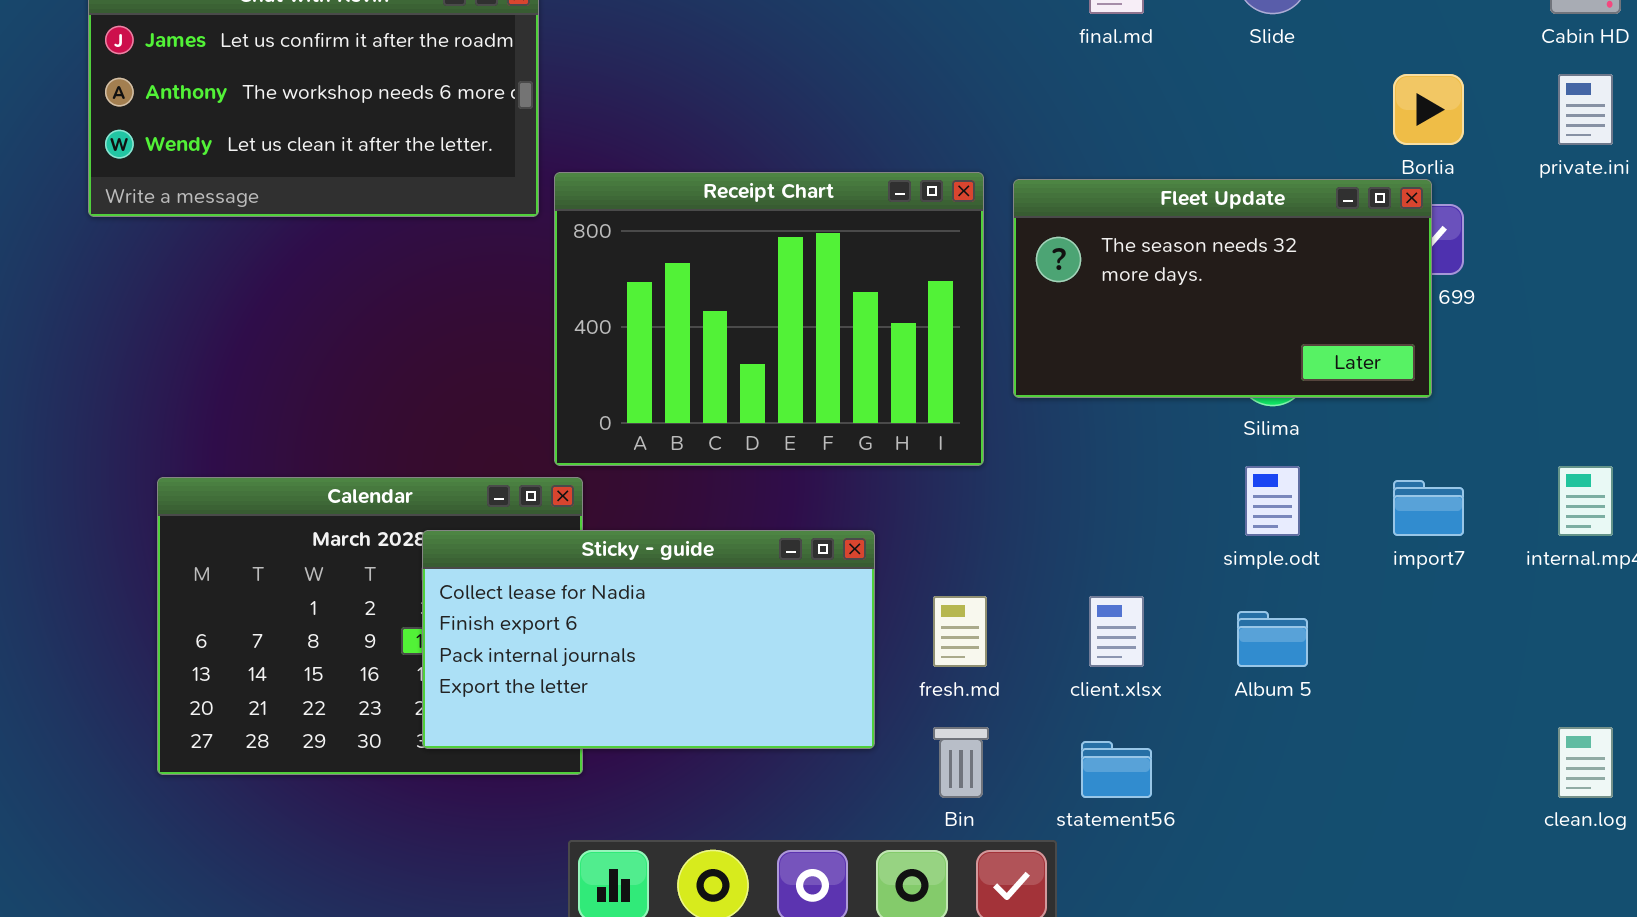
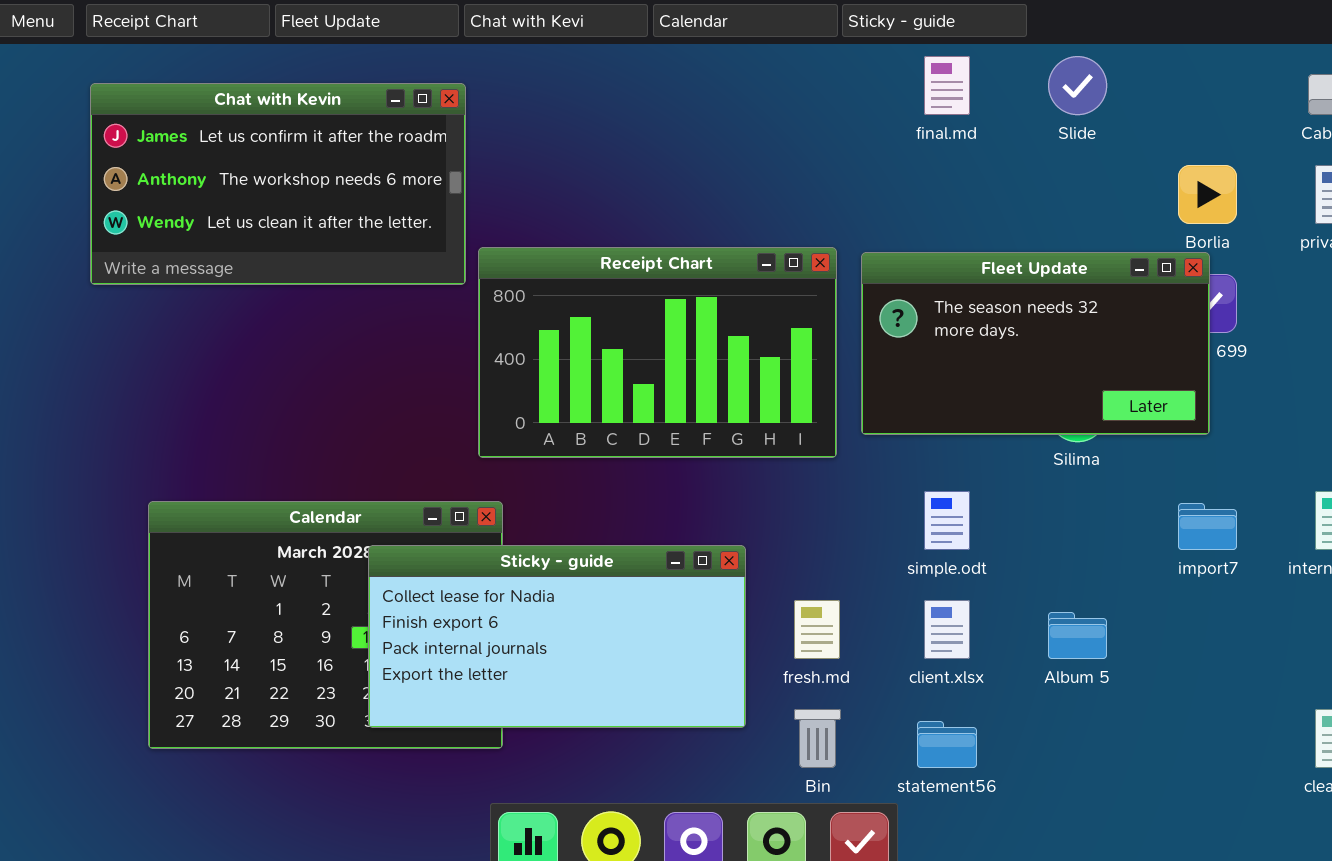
Receipt Chart: [554,172,984,466] -> [478,247,837,458], resized
simple.odt: [1245,466,1300,536] -> [924,491,970,550], moved

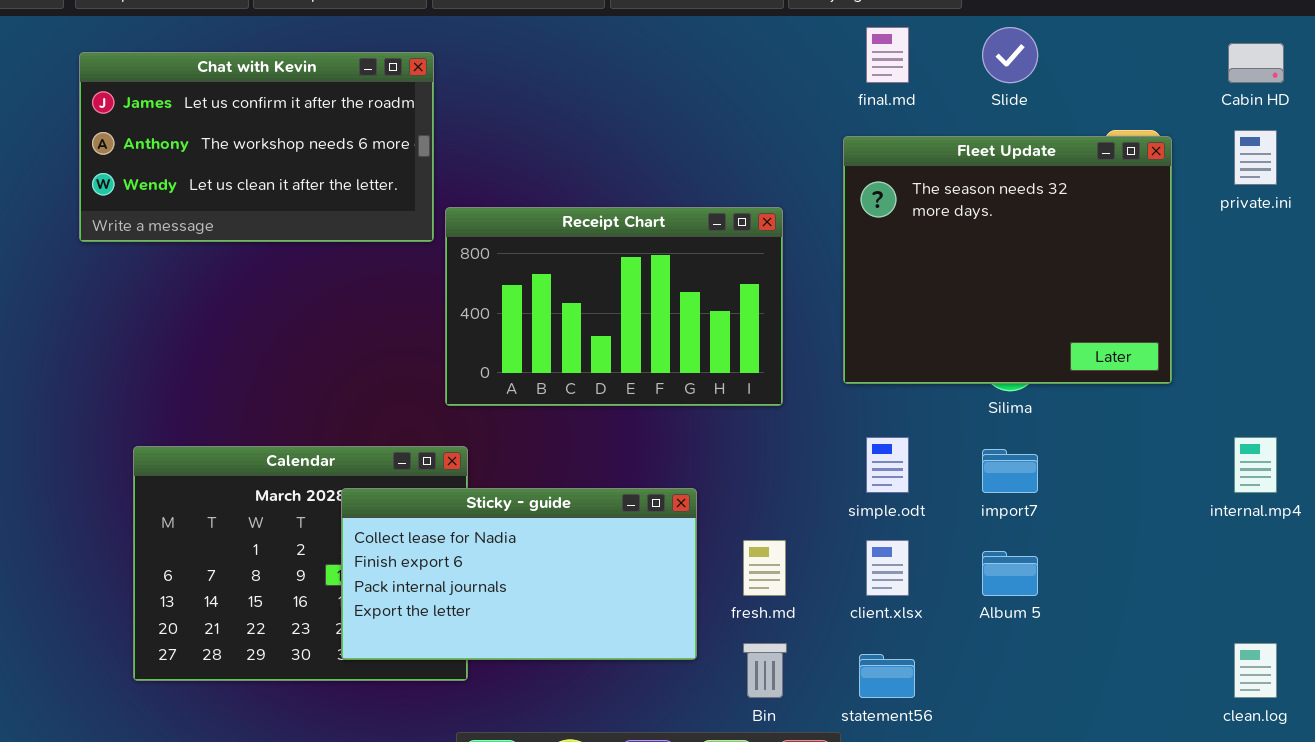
Fleet Update: [861,252,1210,435] -> [843,136,1172,384], moved, resized
import7: [1178,503,1237,550] -> [982,449,1038,493], moved

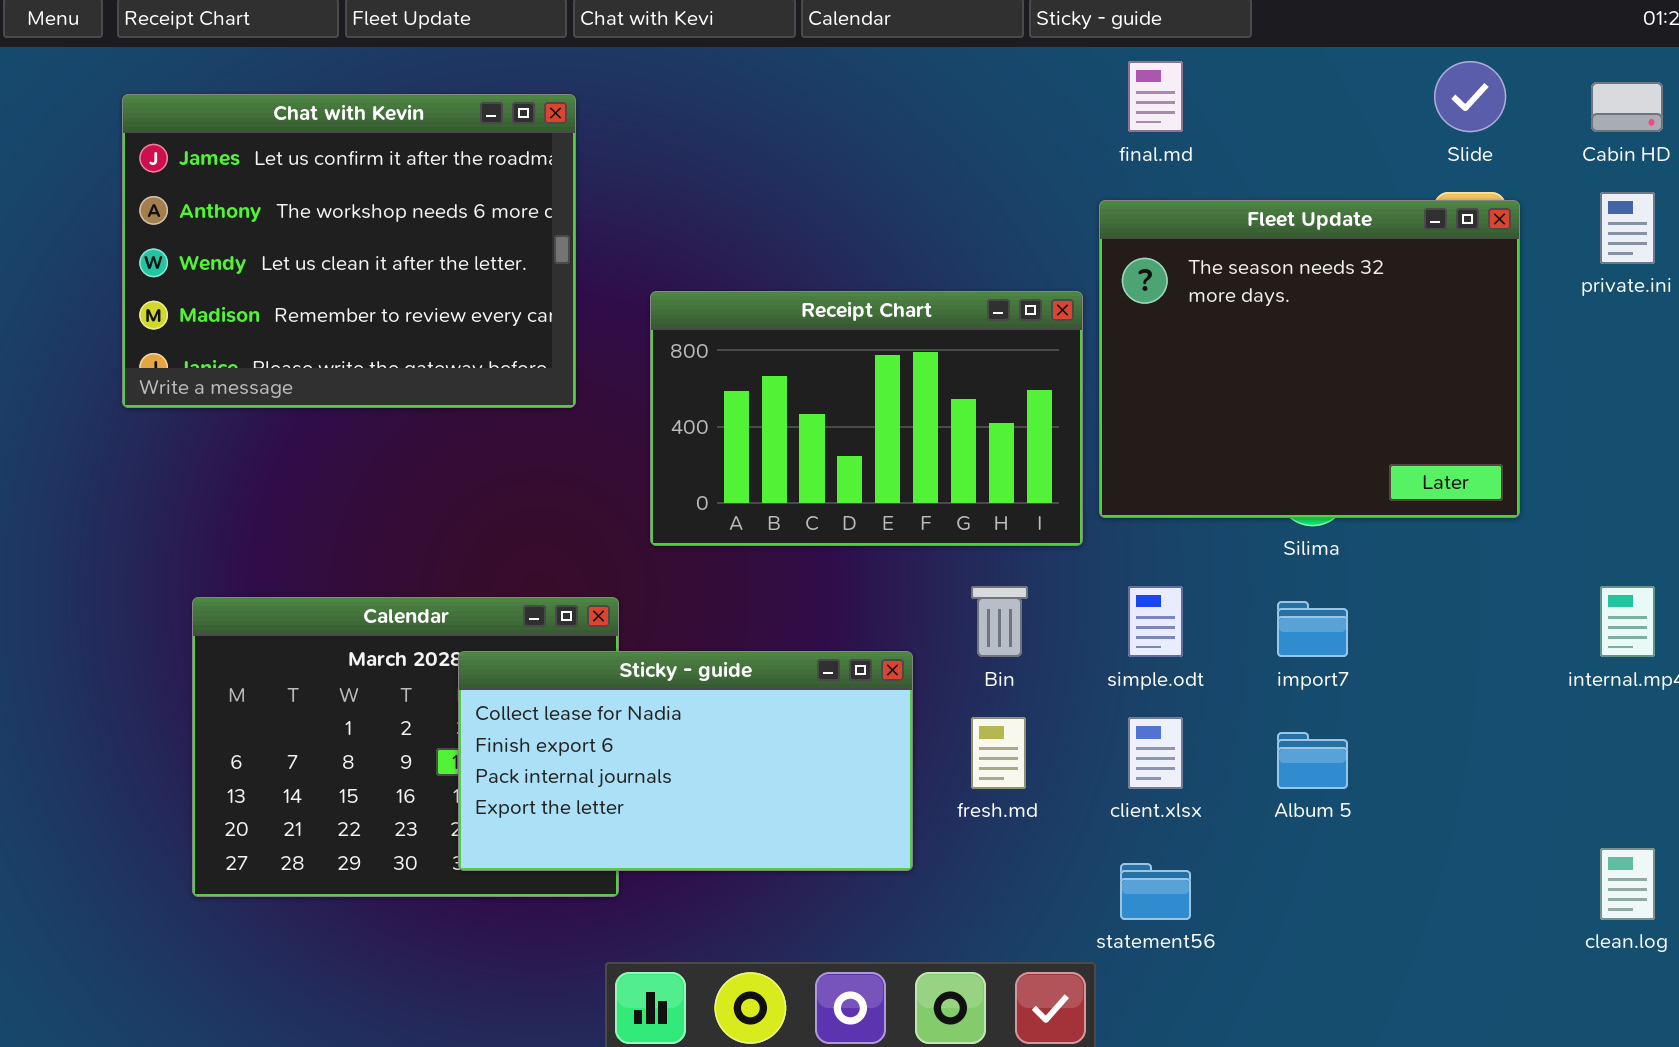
Slide: [982,27,1038,83] -> [1434,61,1506,132], moved
Chat with Kevin: [79,52,434,242] -> [122,94,576,408], resized
Receipt Chart: [445,207,783,406] -> [650,291,1083,546], moved
Bin: [743,643,787,698] -> [971,586,1028,657], moved

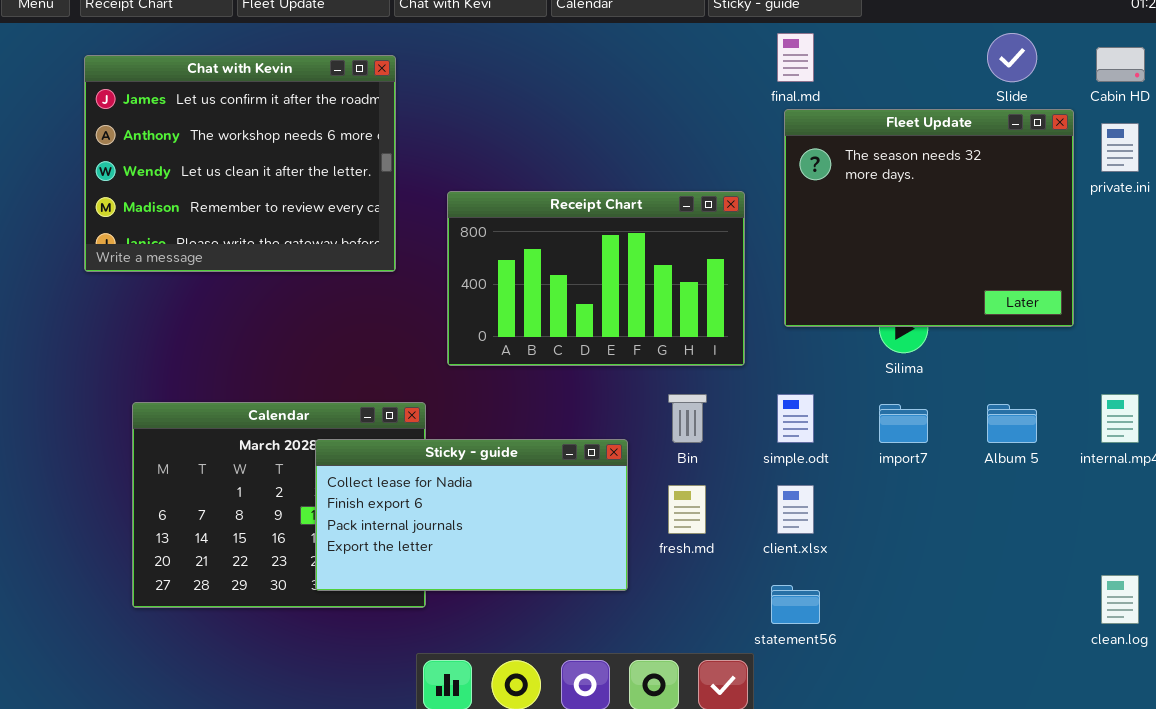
Fleet Update: [1099,200,1520,518] -> [784,109,1074,327], moved
Album 5: [1277,732,1348,789] -> [987,404,1037,443], moved

